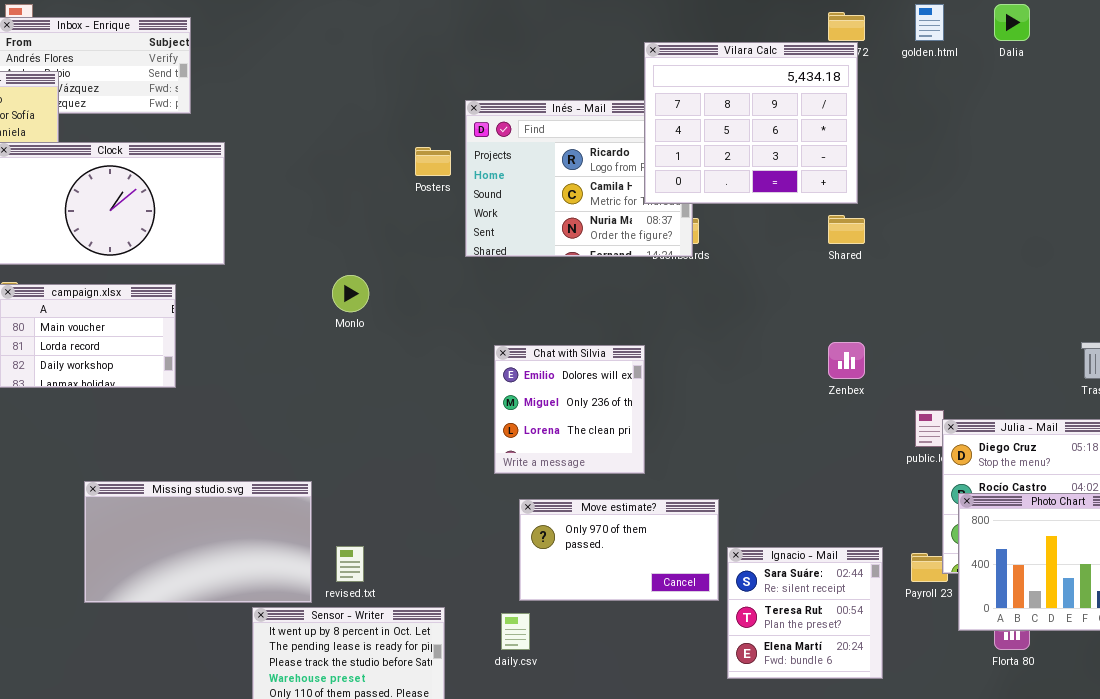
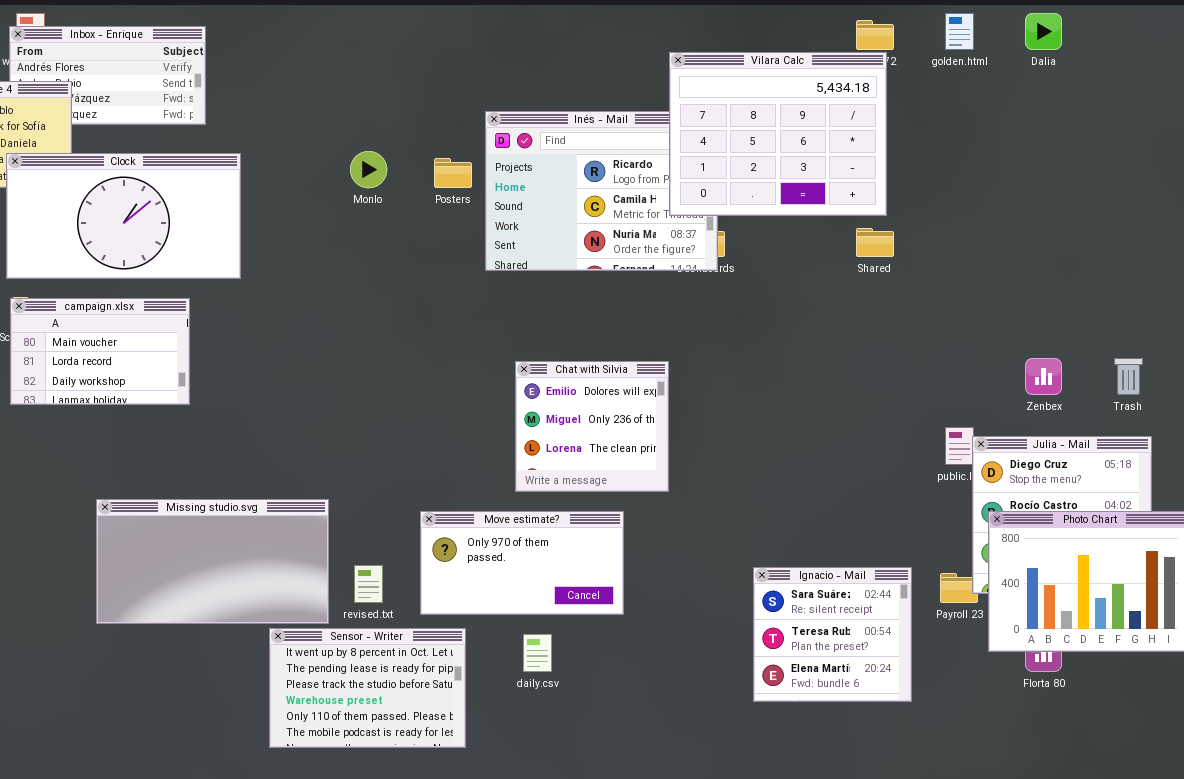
Monlo: [332,275,369,312] -> [350,151,387,188], moved
Zenbex: [828,342,865,379] -> [1025,358,1062,395], moved
Move estimate?: [519,499,719,601] -> [420,511,624,615], moved

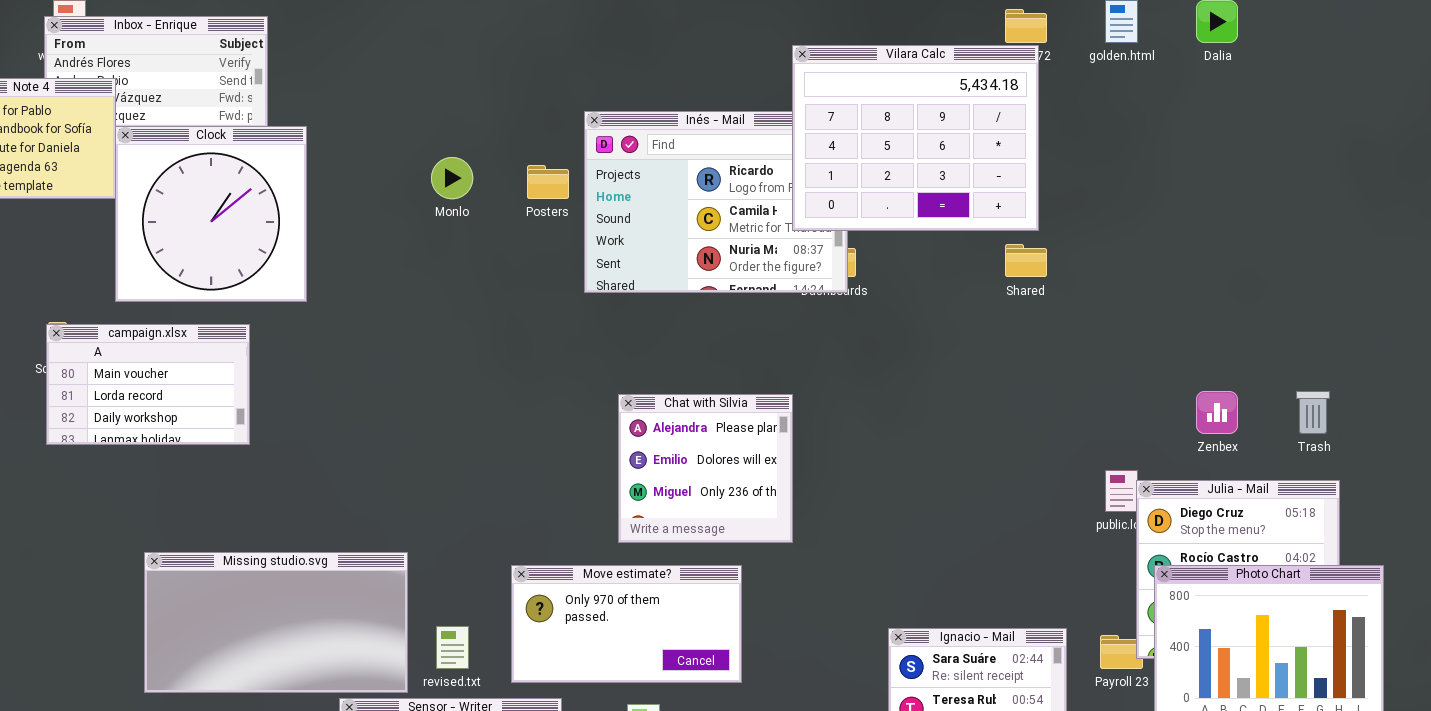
Clock: [6,153,241,279] -> [115,126,307,302], resized
Chat with Silvia: [515,361,669,492] -> [618,394,793,543], scrolled up 1 row

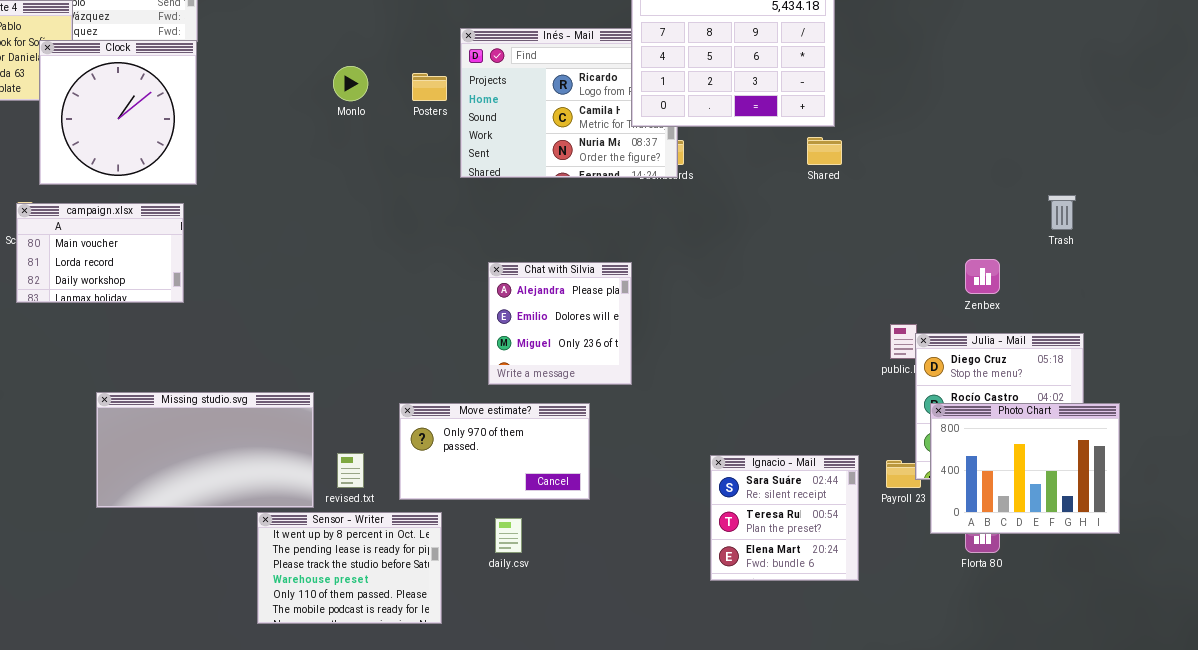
Clock: [115,126,307,302] -> [39,40,197,185], moved
Trash: [1296,391,1330,434] -> [1048,195,1076,230], moved

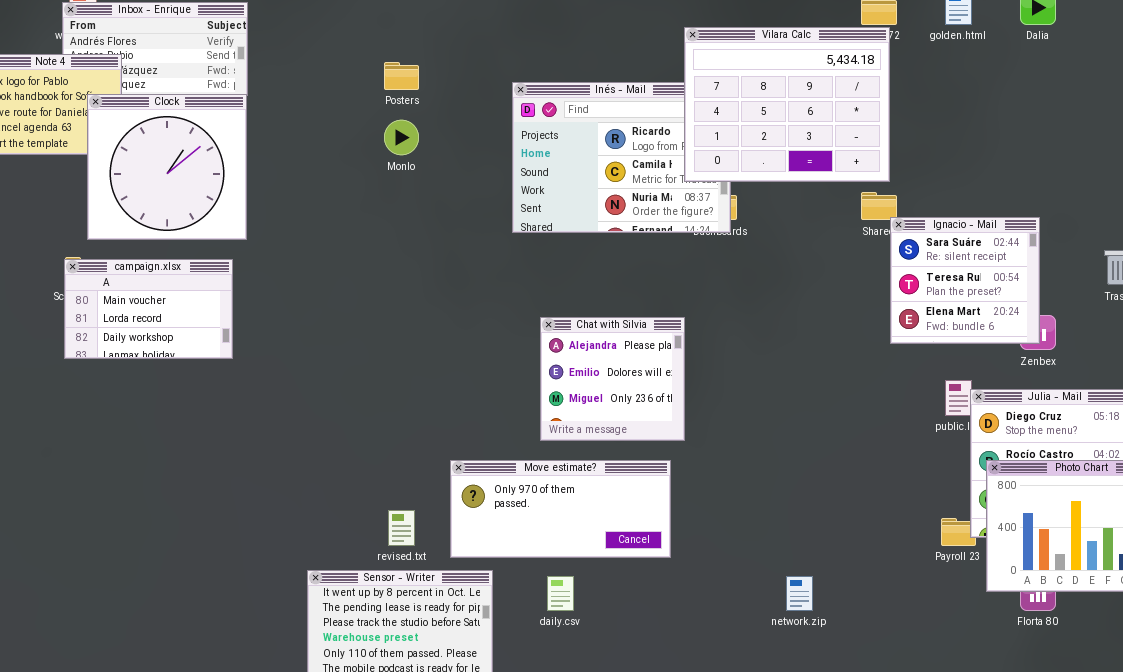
Posters: [412,73,447,101] -> [384,62,419,90], moved
Missing studio.svg: [96,392,314,508] -> none, closed
Move estimate?: [399,403,590,500] -> [450,460,671,558], resized
Ignacio - Mail: [710,455,859,581] -> [890,217,1040,344], moved

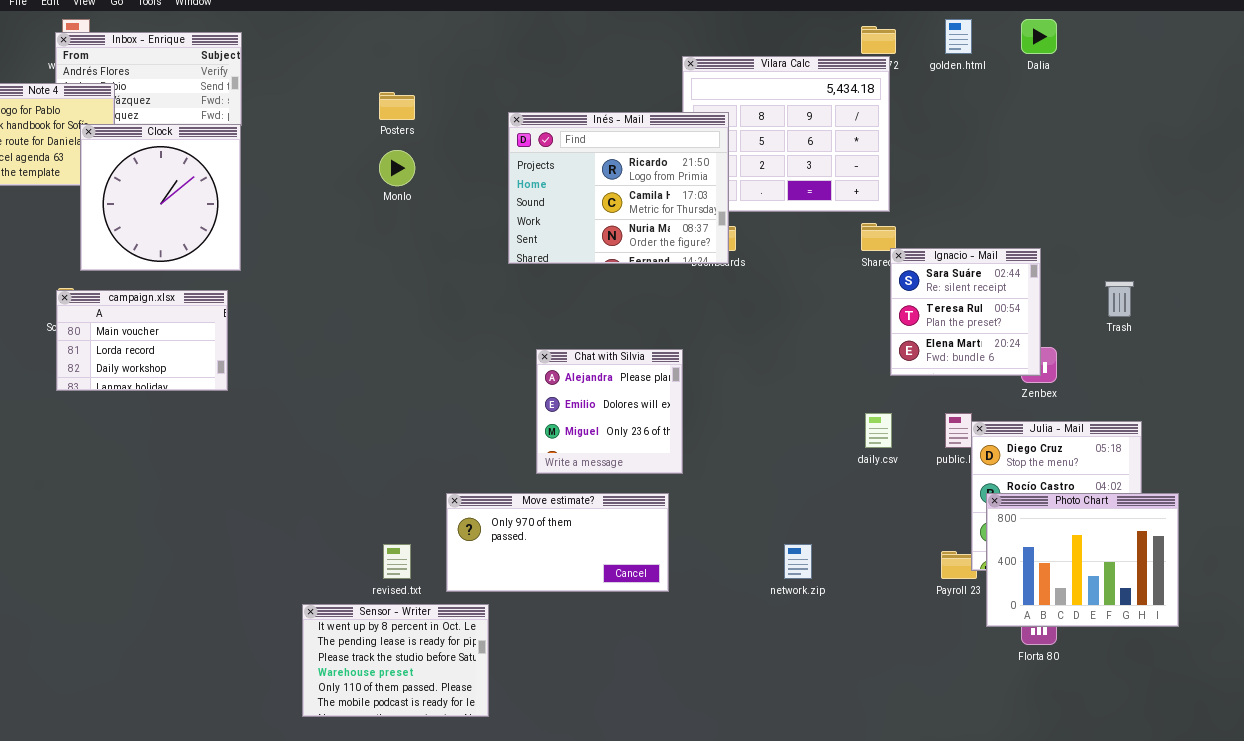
Inés - Mail: [512,82,731,233] -> [508,112,729,264], raised
daily.csv: [547,576,574,611] -> [865,413,892,448], moved
network.zip: [786,576,813,611] -> [784,544,812,579], moved

